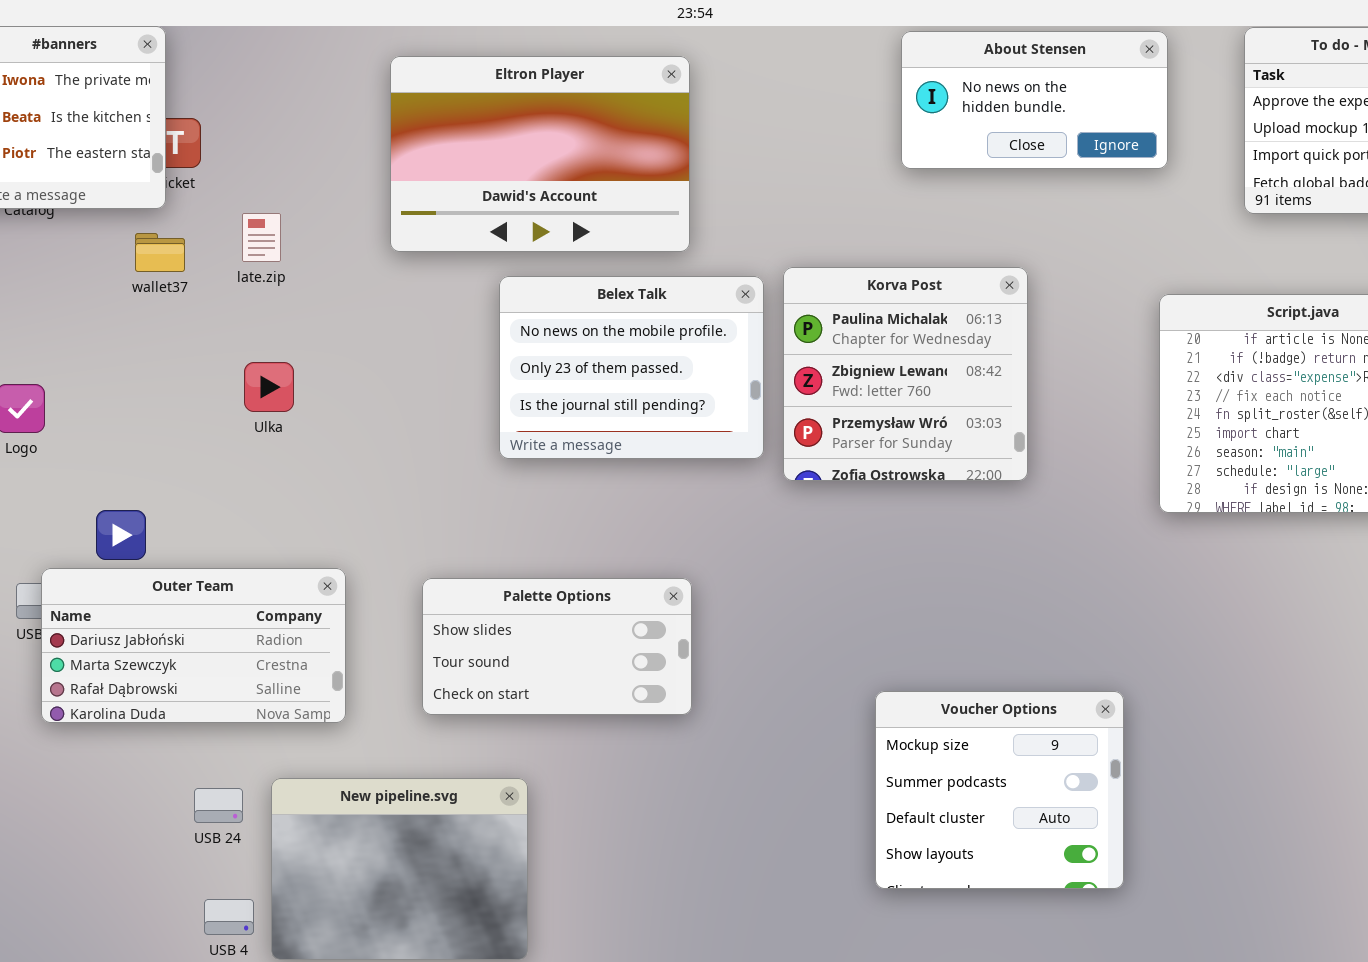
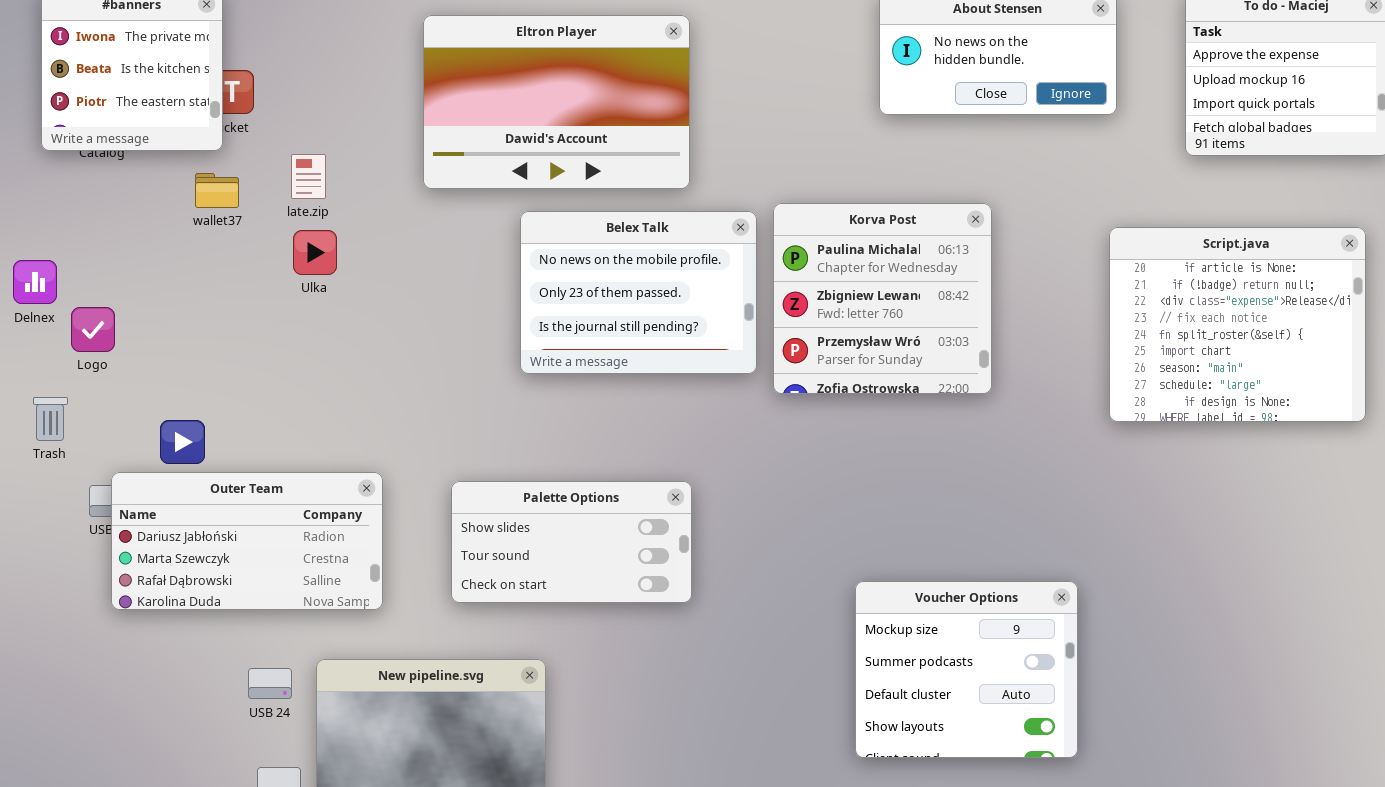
Ulka: [244,362,294,412] -> [293,230,337,275], moved

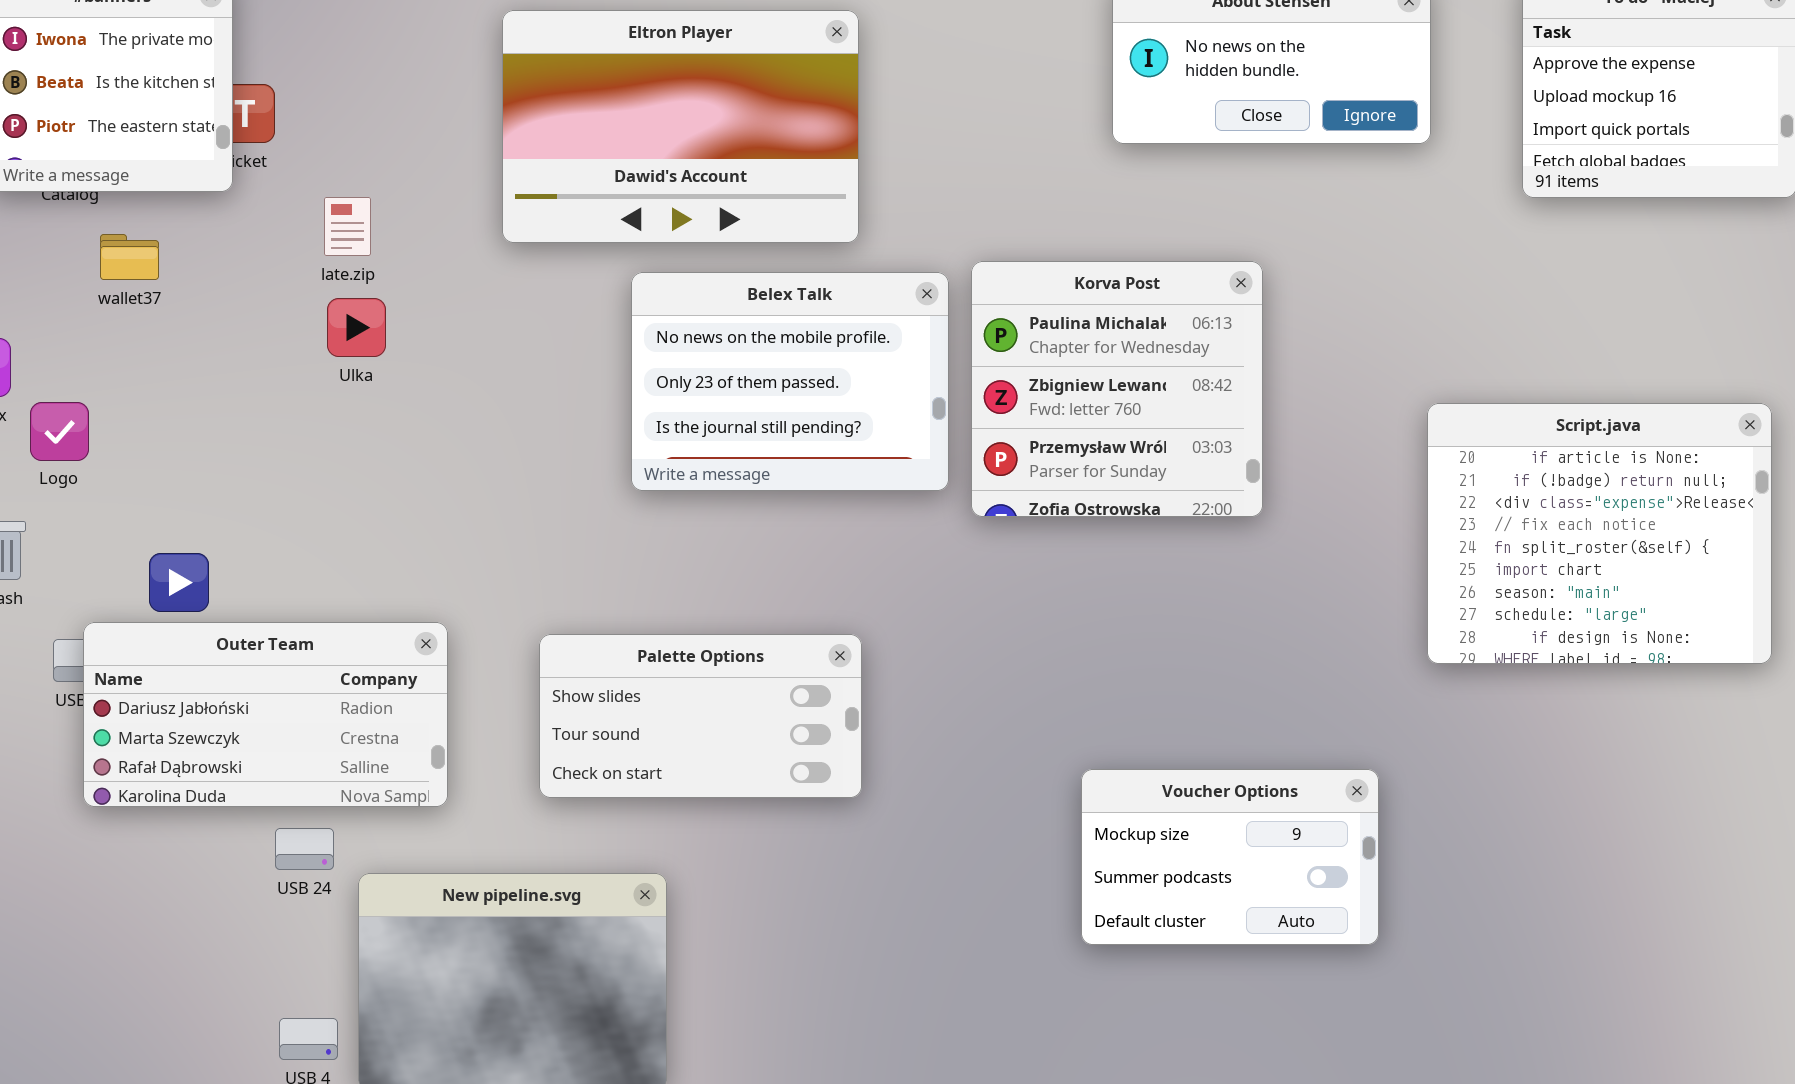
wallet37: [195,173,239,208] -> [100,234,159,280], moved
Script.java: [1109,227,1366,422] -> [1427,403,1772,664], moved
Voucher Options: [855,581,1078,758] -> [1081,769,1379,945], resized
USB 24: [248,668,292,699] -> [275,828,334,870], moved

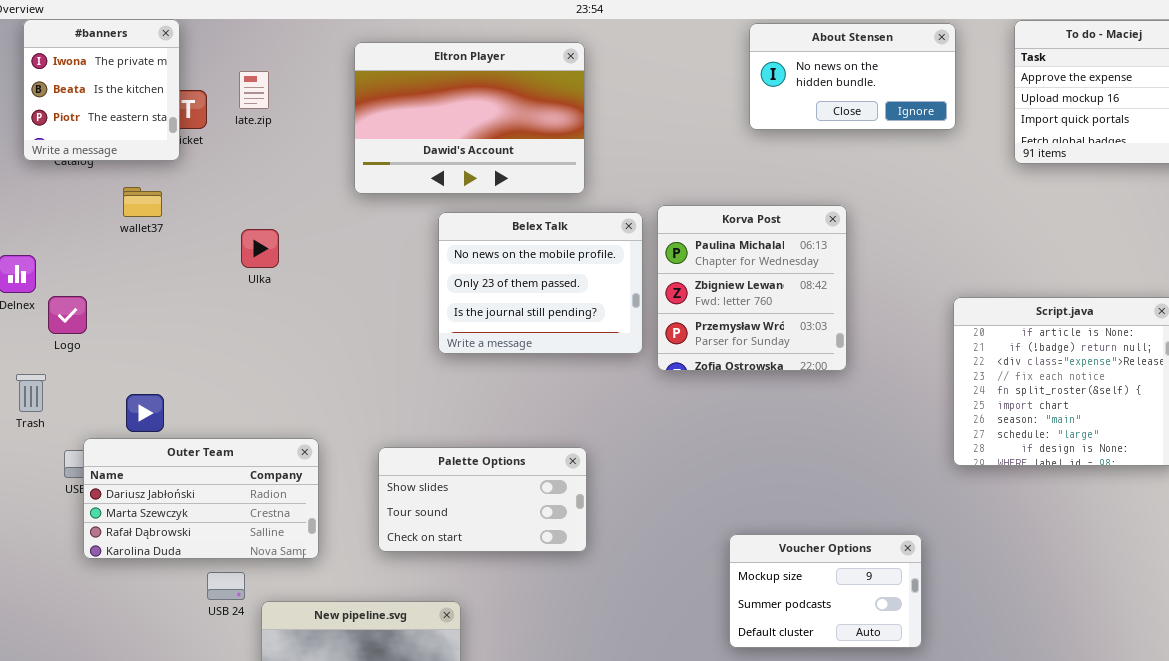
late.zip: [324,197,371,256] -> [239,71,269,109], moved
wallet37: [100,234,159,280] -> [123,187,162,217], moved

